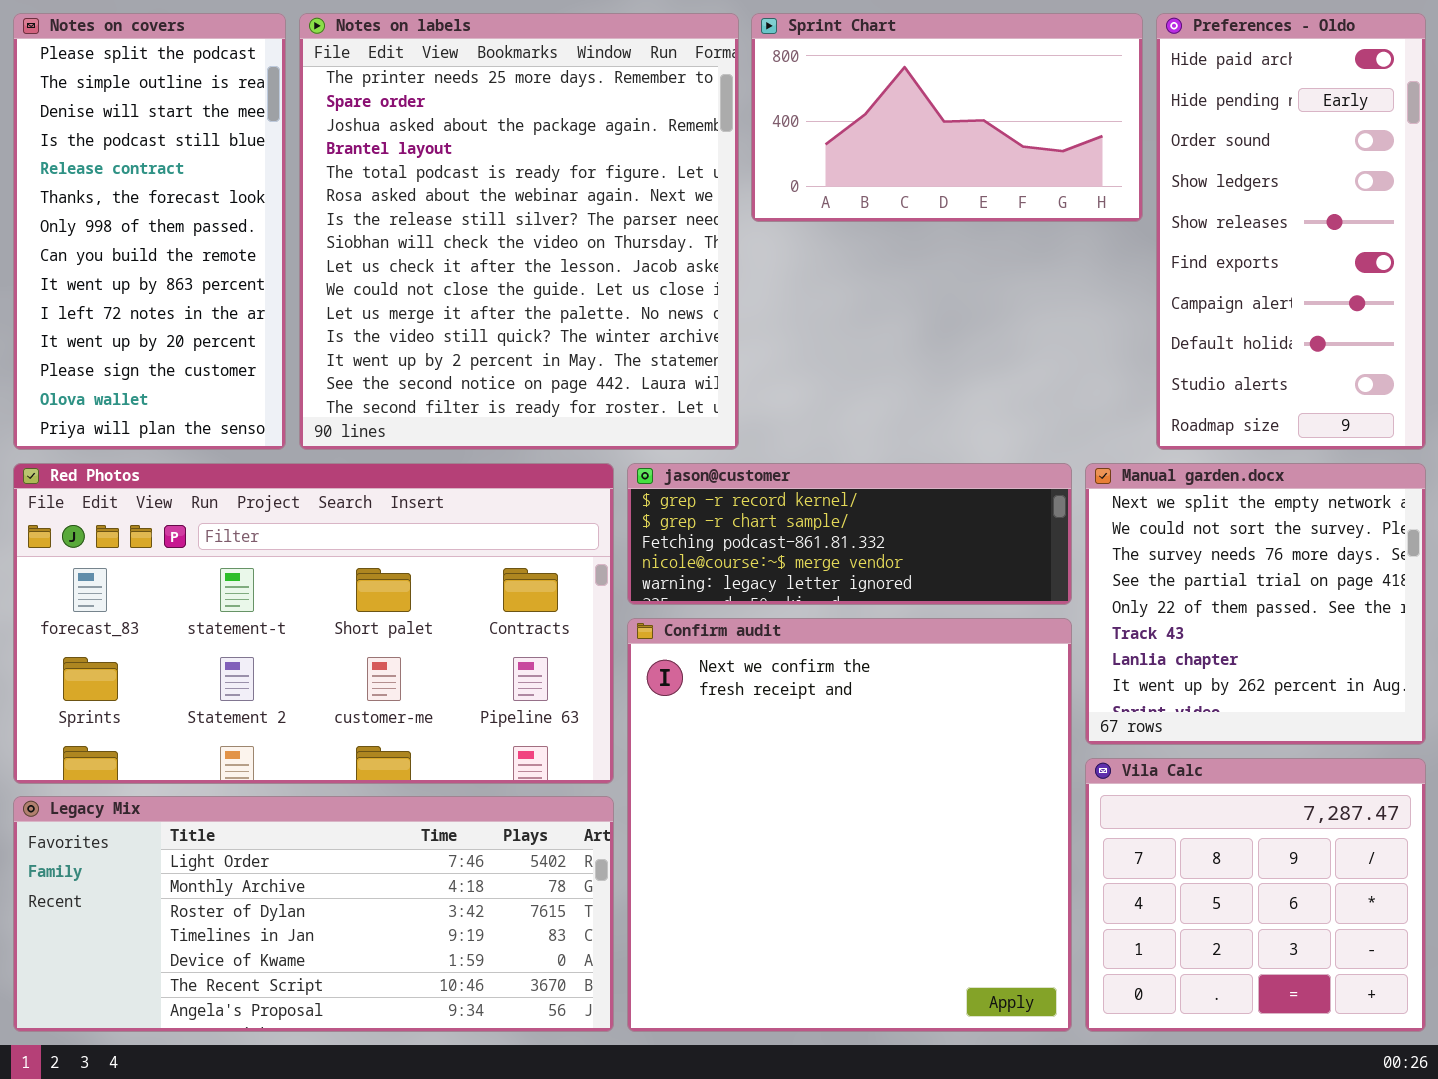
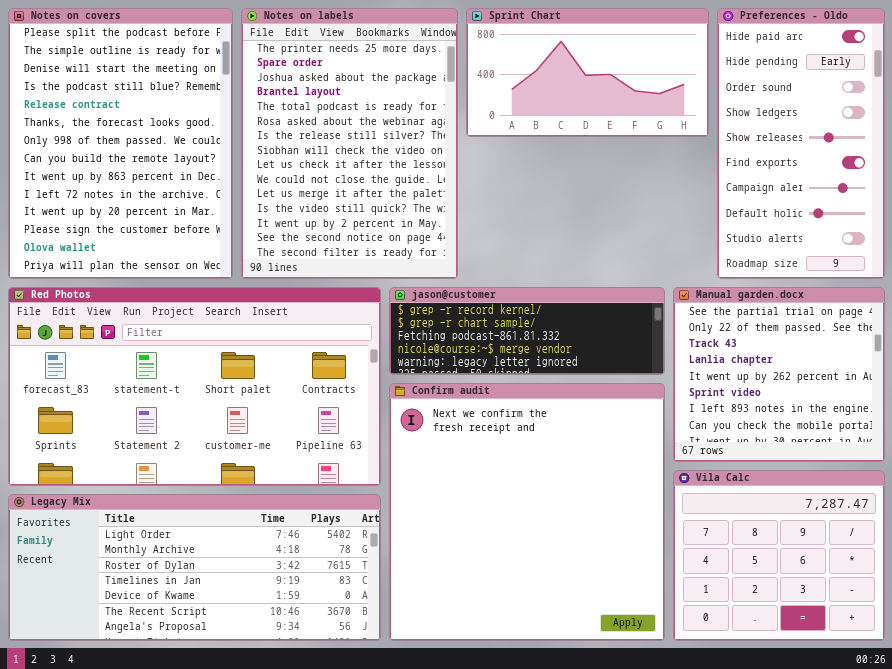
Notes on covers: [13,13,286,450] -> [8,8,233,279], resized
Notes on labels: [299,13,739,450] -> [241,8,458,279], resized
Manual garden.docx: [1085,463,1426,745] -> [673,287,885,462], scrolled down 3 rows

